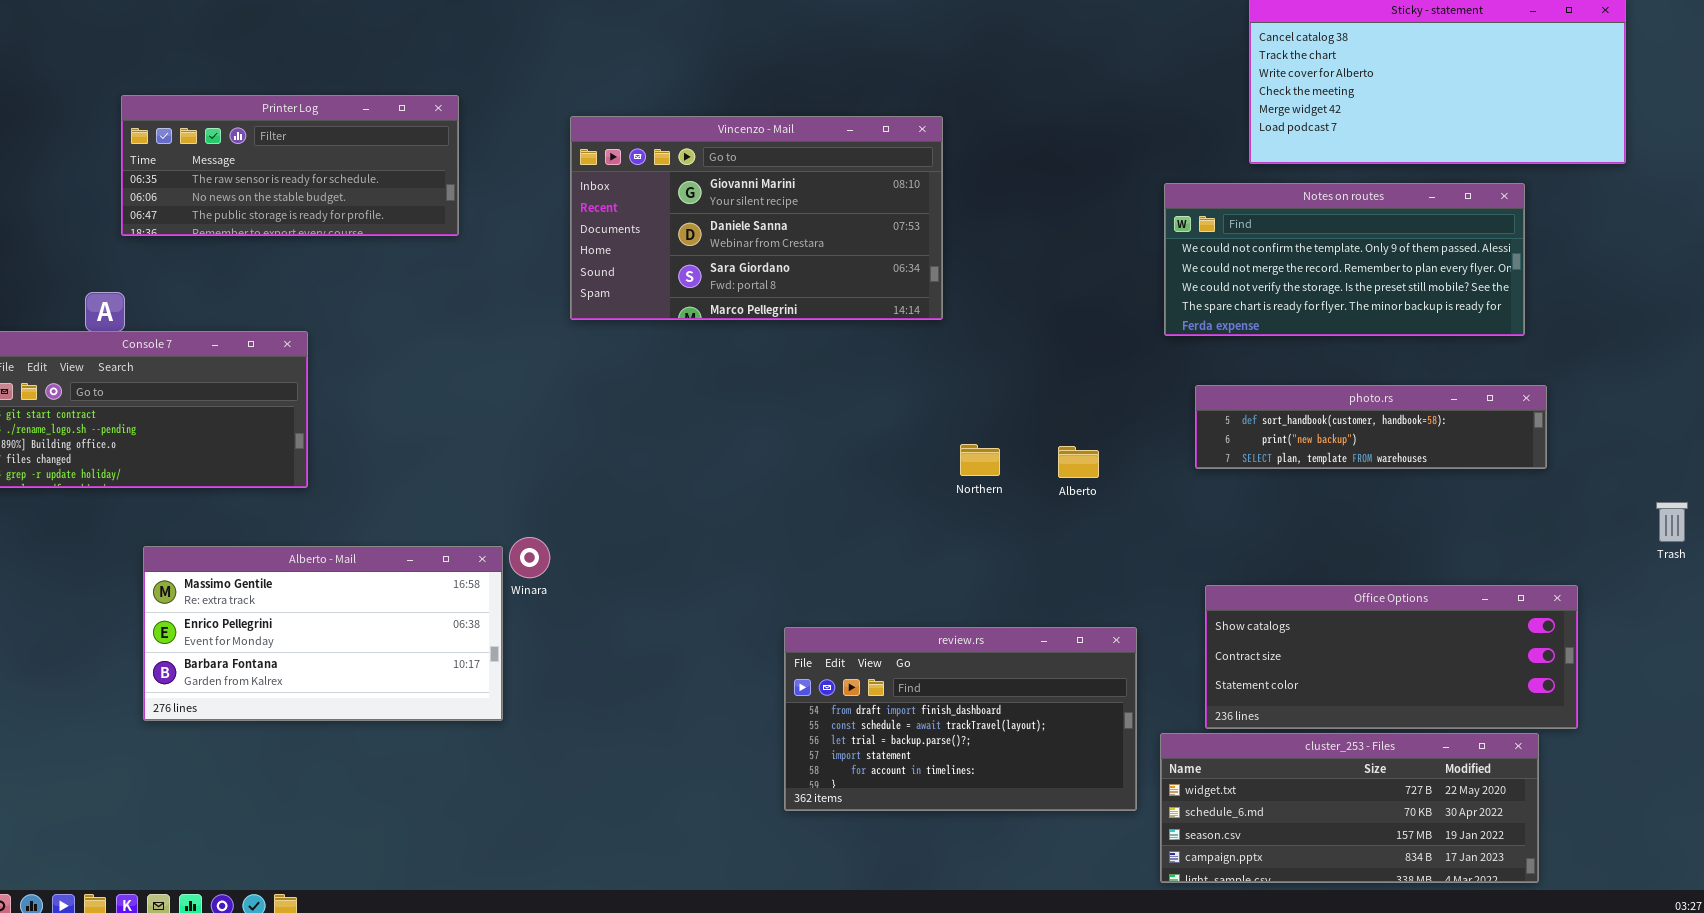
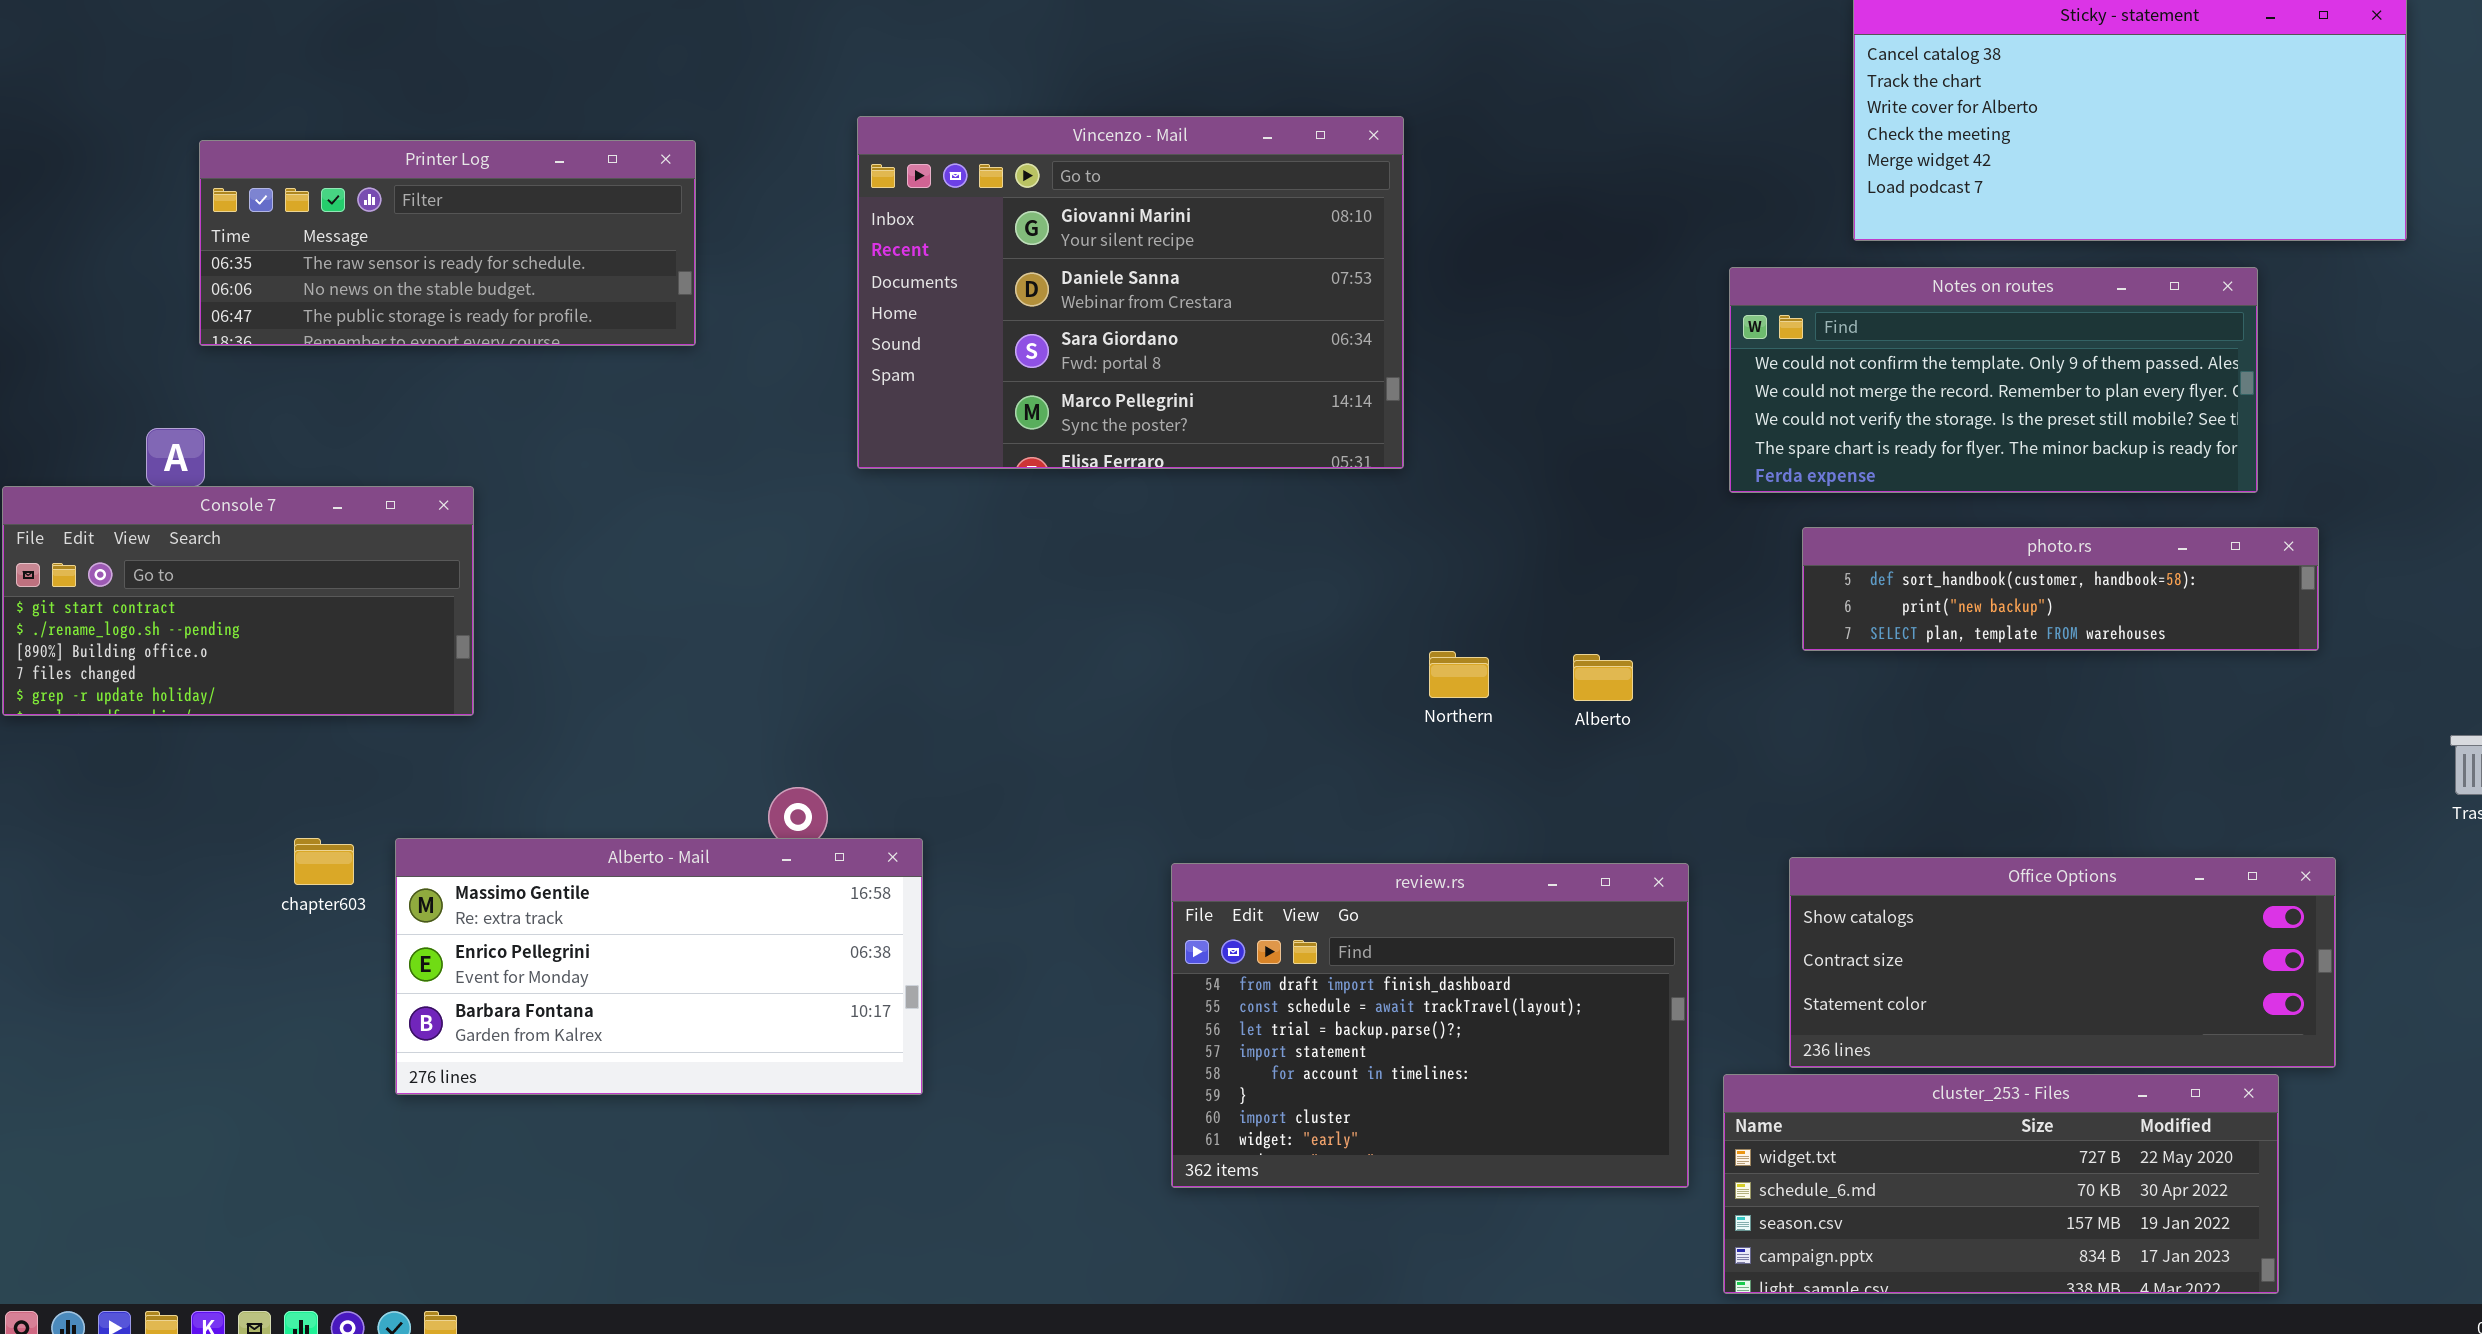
Vincenzo - Mail: [570,116,943,320] -> [857,116,1404,469], resized
photo.rs: [1195,385,1547,469] -> [1802,527,2319,651], moved
Alberto - Mail: [143,546,503,721] -> [395,838,923,1095], moved
review.rs: [784,627,1137,811] -> [1171,863,1689,1188], resized

